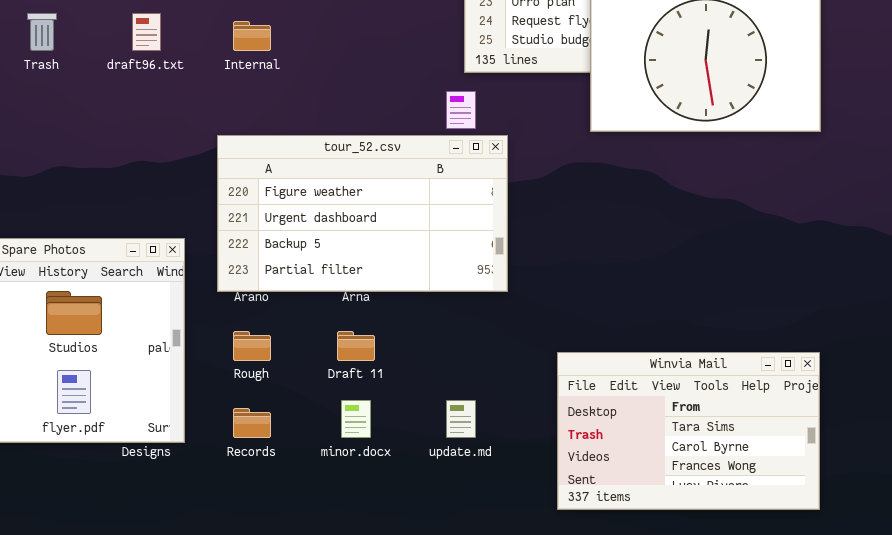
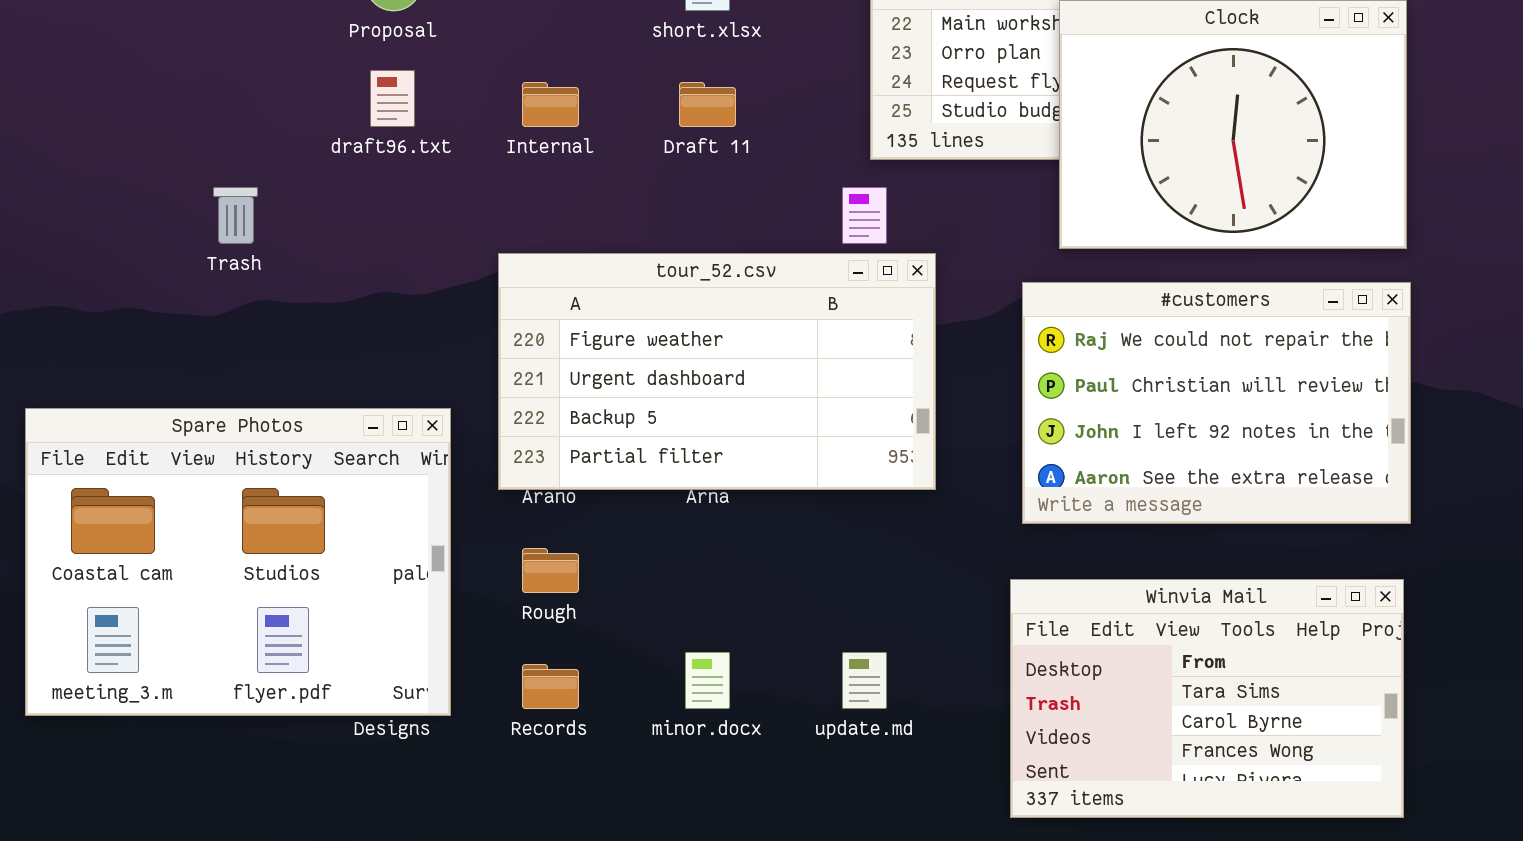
Trash: [27,13,57,51] -> [213,187,258,244], moved
#customers: none -> [1022,282,1411,524], opened
Draft 11: [337,331,375,361] -> [679,82,736,127], moved

